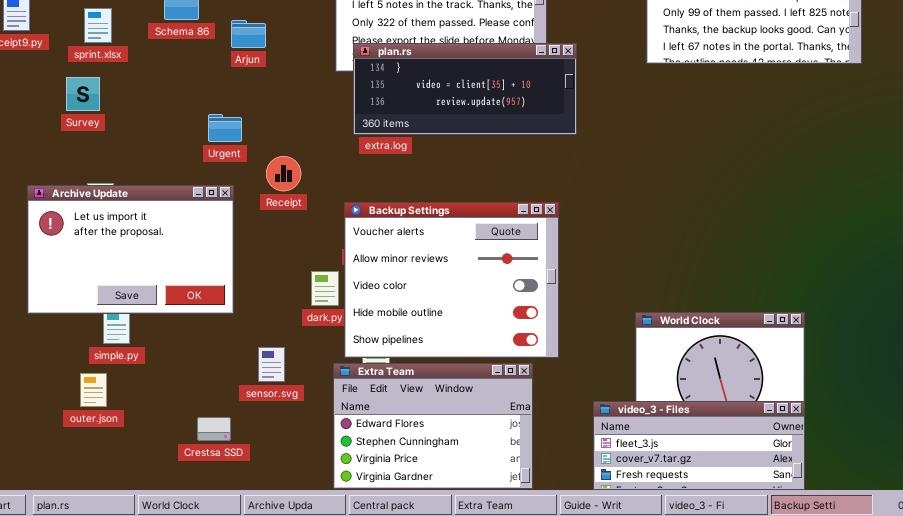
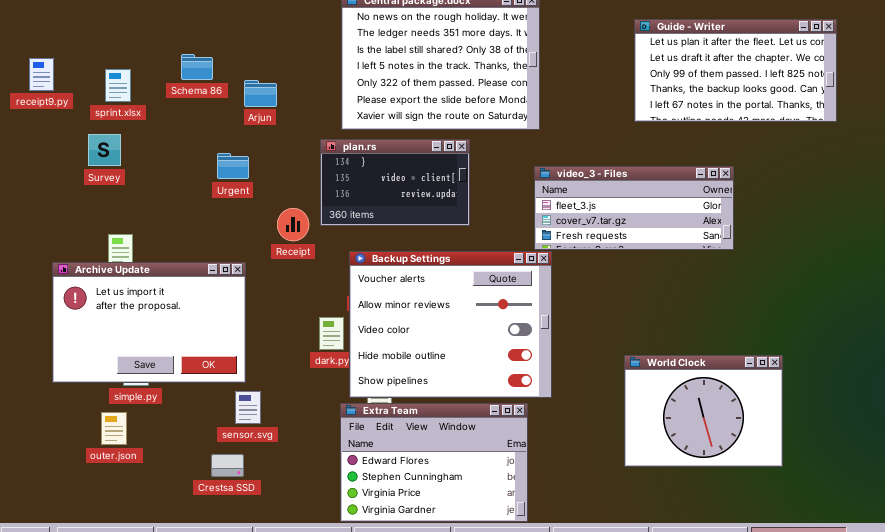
plan.rs: [353,43,577,135] -> [320,139,470,226], moved, resized
Urgent: [208,114,242,142] -> [217,153,249,179], moved
Archive Update: [27,185,234,314] -> [52,262,246,383], moved
sensor.svg: [258,347,285,382] -> [235,391,261,424], moved
video_3 - Files: [593,401,805,490] -> [534,166,734,250], moved

